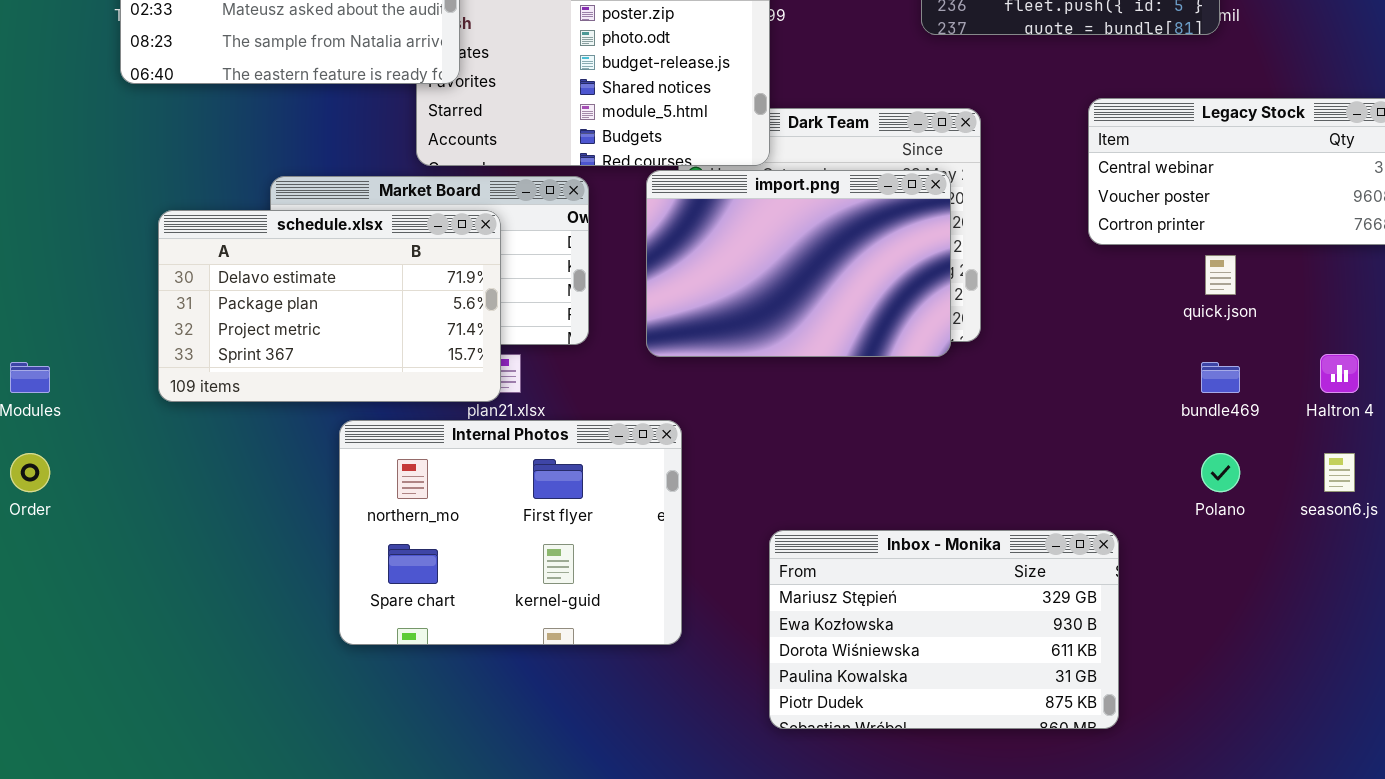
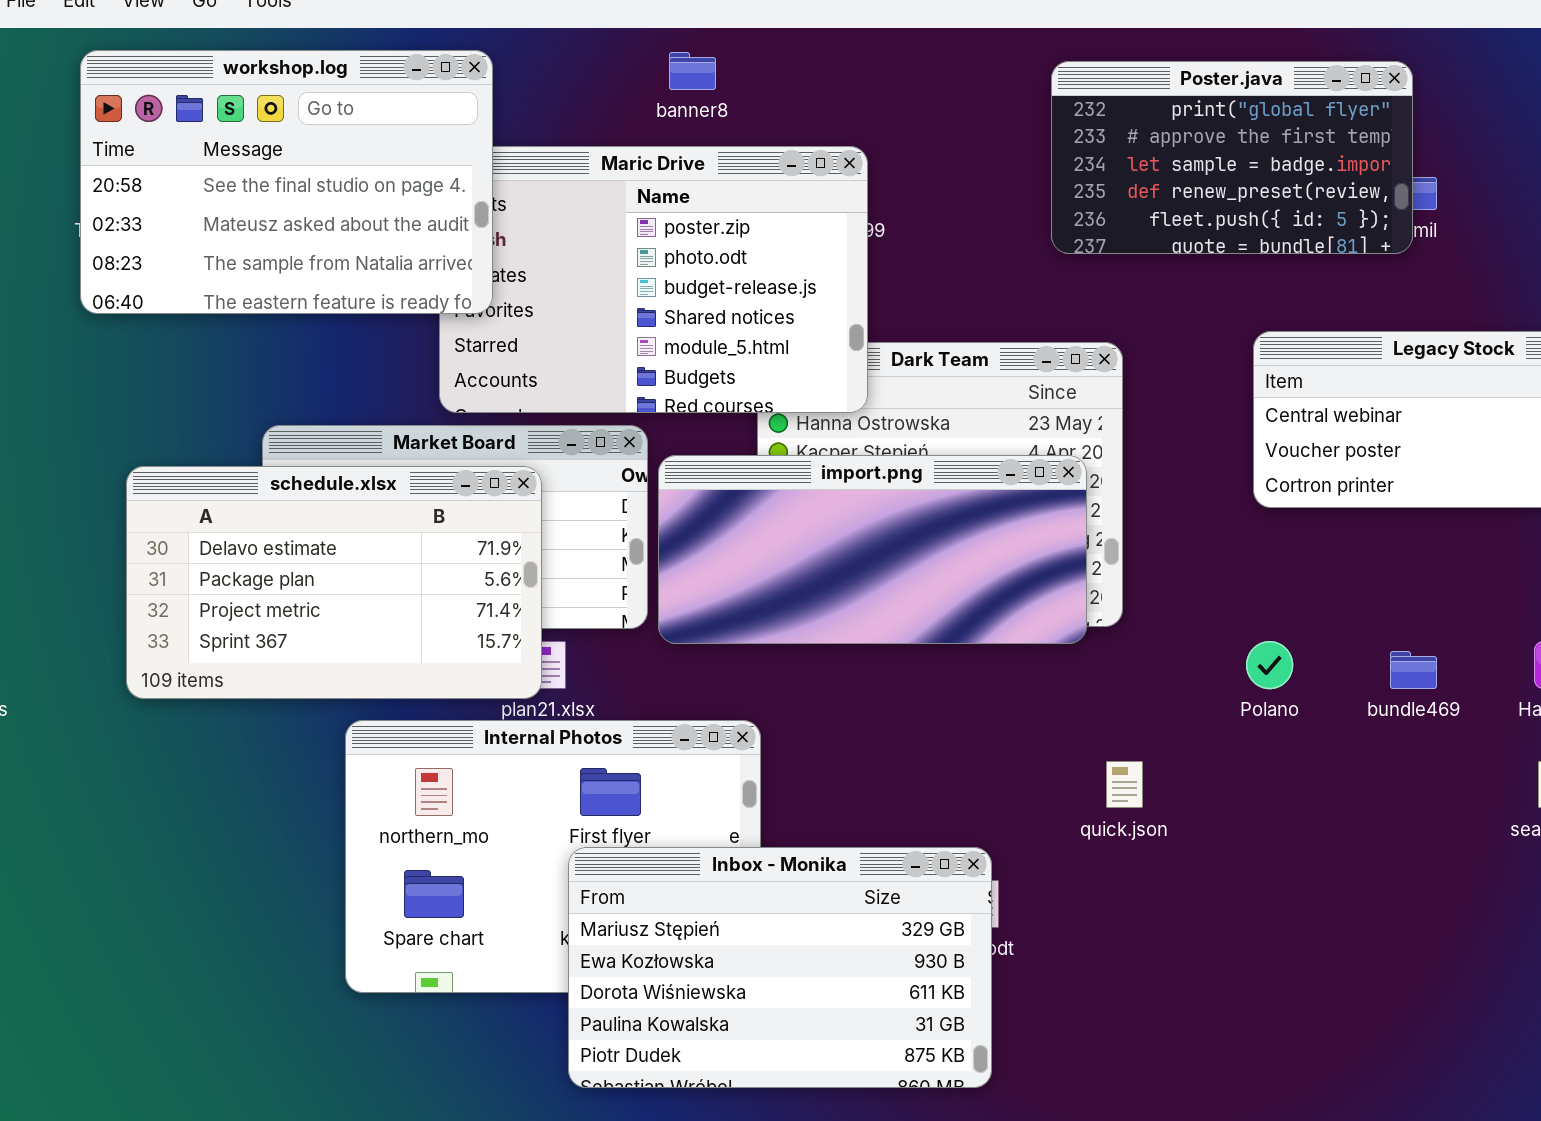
import.png: [646,170,951,357] -> [658,455,1087,644], resized
quick.json: [1205,255,1236,295] -> [1106,761,1143,808], moved
Polano: [1201,453,1240,492] -> [1246,641,1293,689], moved
Inbox - Monika: [769,530,1119,729] -> [568,847,992,1088], moved

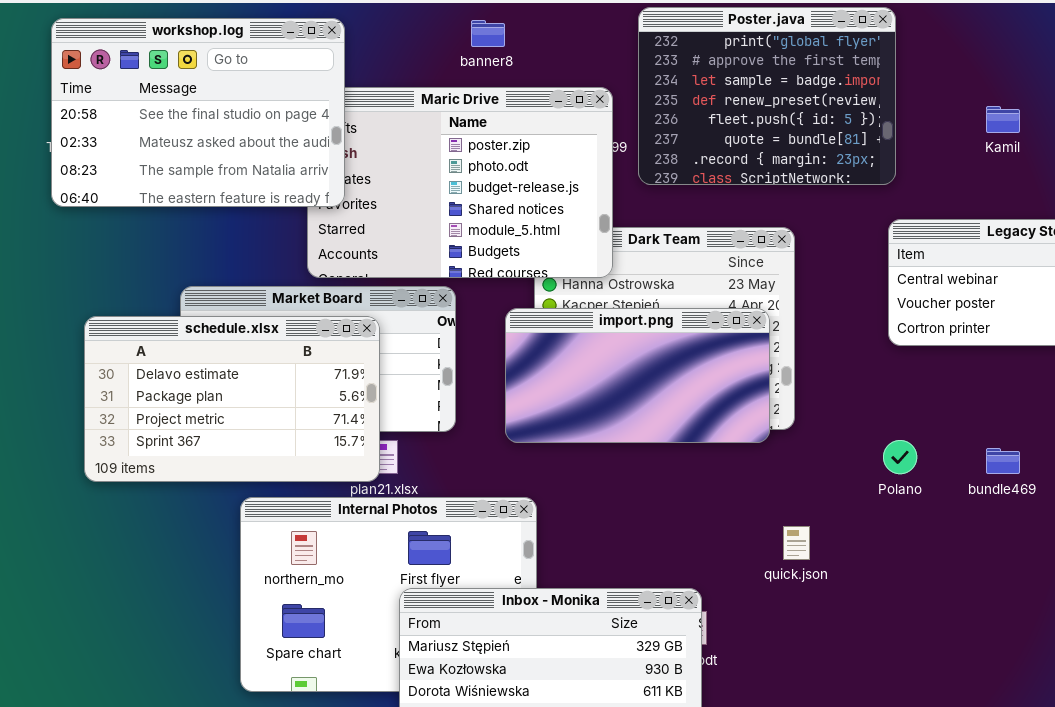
Poster.java: [1051,61,1413,254] -> [638,7,896,185], moved, resized
import.png: [658,455,1087,644] -> [505,308,770,443], resized

